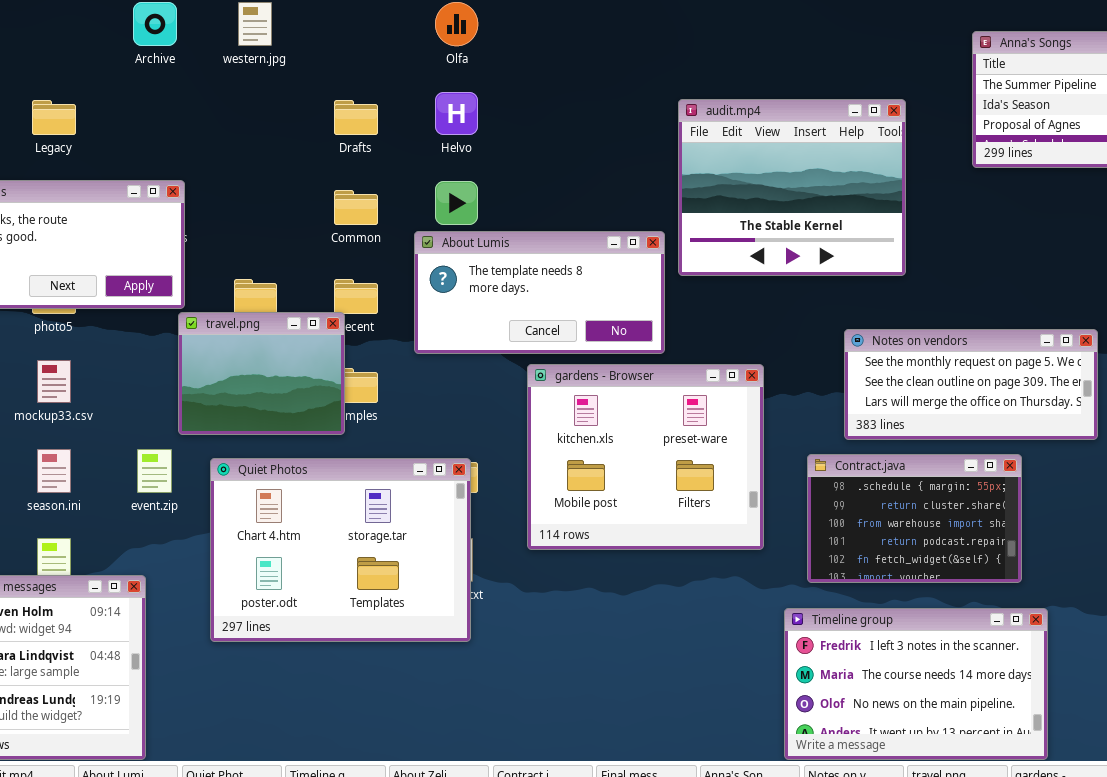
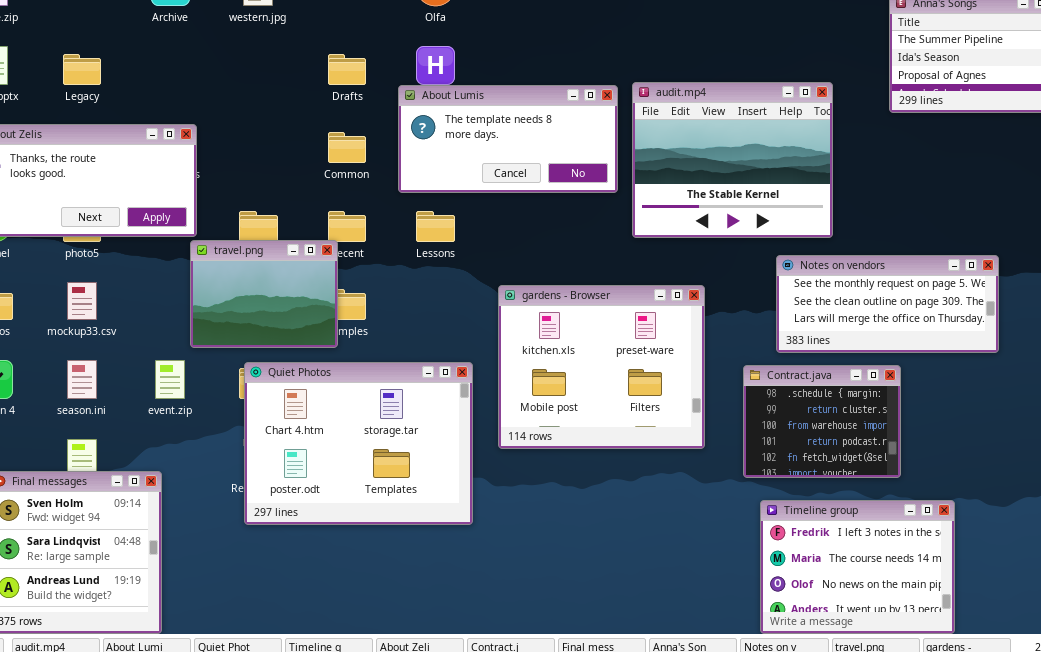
audit.mp4: [678,99,906,276] -> [632,82,833,238], moved
About Lumis: [414,231,665,354] -> [398,85,618,193], moved
Contract.java: [807,454,1022,583] -> [743,365,901,478], resized
Quiet Photos: [210,458,471,642] -> [244,362,473,525], moved
Timeline group: [784,608,1048,760] -> [760,500,955,634], resized

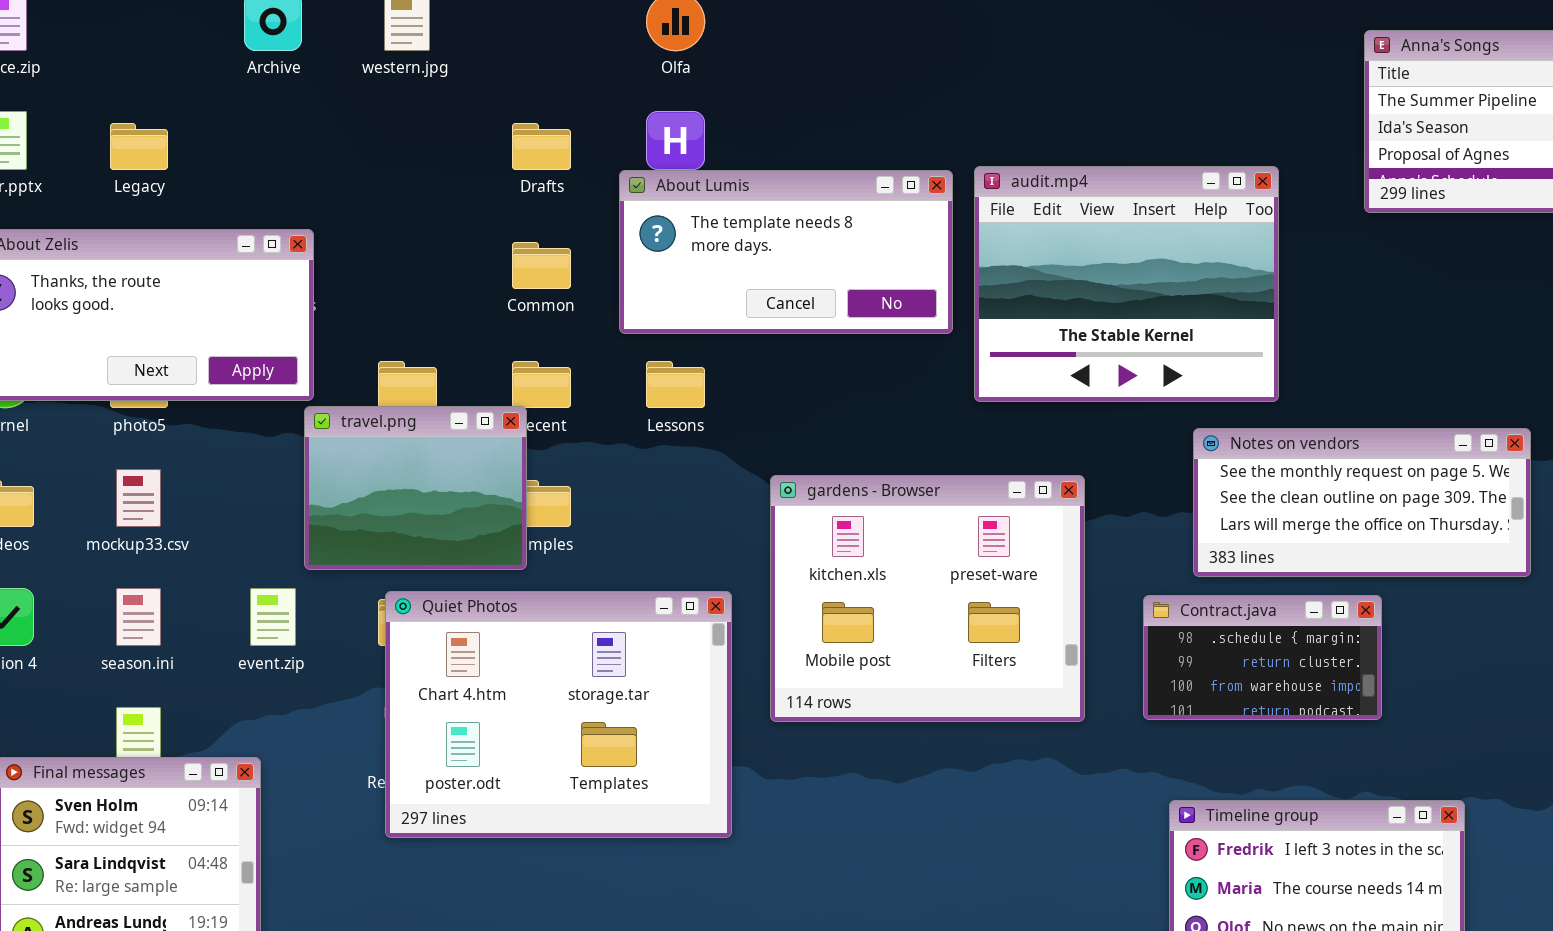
Contract.java: [743,365,901,478] -> [1143,595,1382,720], resized

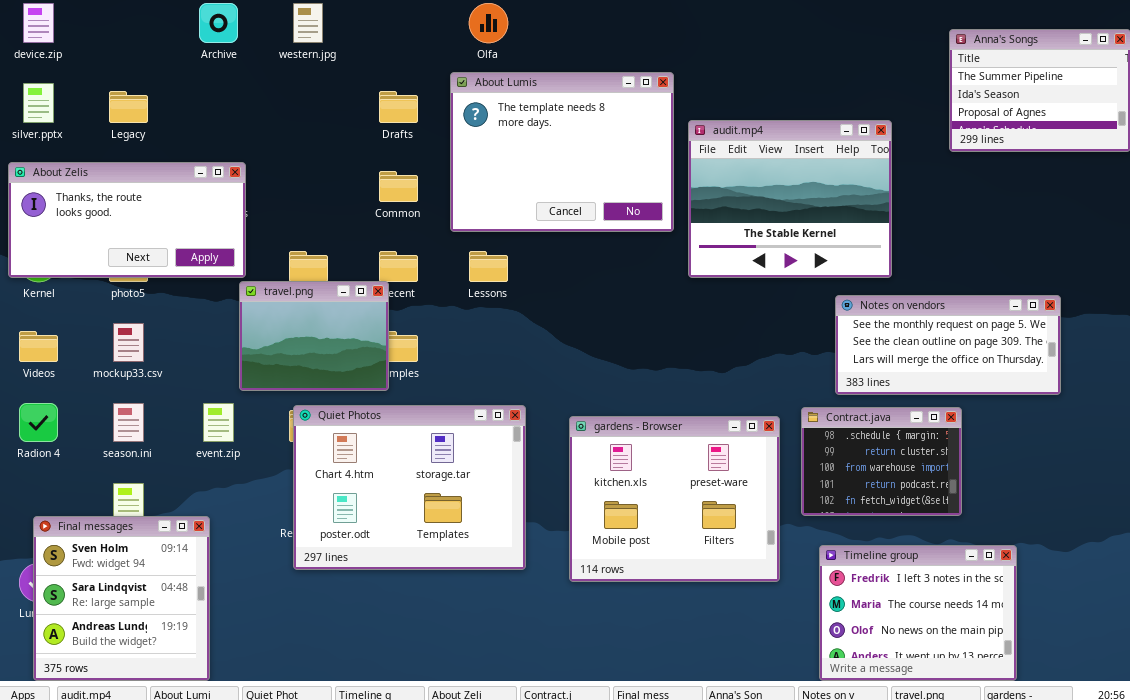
About Lumis: [619,170,953,334] -> [450,72,674,232], resized
gardens - Browser: [770,475,1085,722] -> [569,416,780,582], moved
Contract.java: [1143,595,1382,720] -> [801,407,962,516], resized

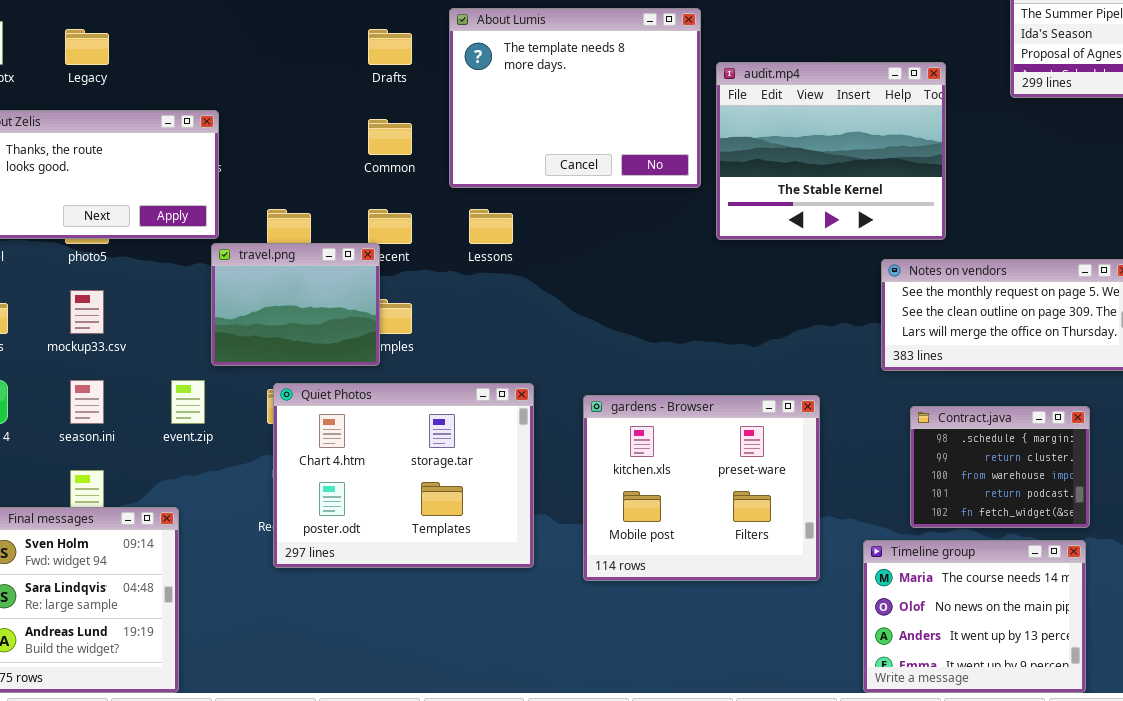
Contract.java: [801,407,962,516] -> [910,406,1090,528], moved
Timeline group: [819,545,1017,681] -> [863,540,1086,693], scrolled down 1 row

